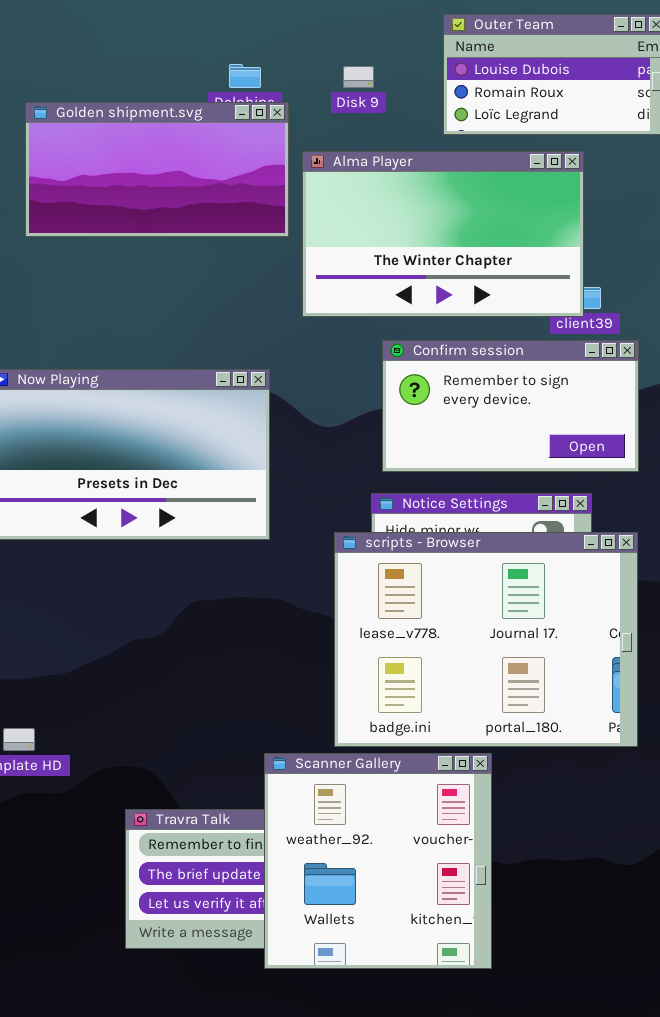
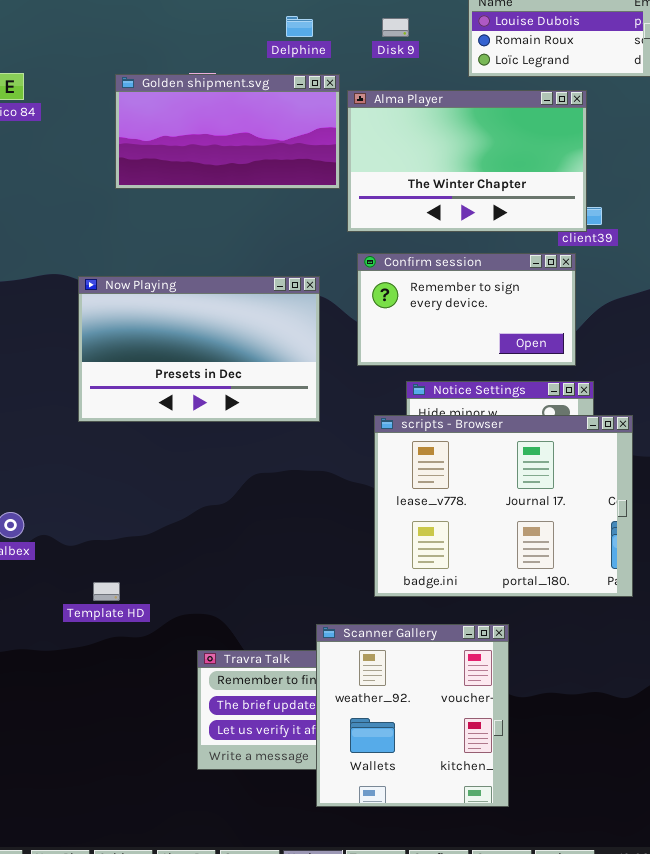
Golden shipment.svg: [25,102,289,237] -> [115,74,340,189], moved
Confirm session: [382,340,639,472] -> [357,253,576,366], moved
Scanner Gallery: [264,753,492,969] -> [316,624,509,807], moved

